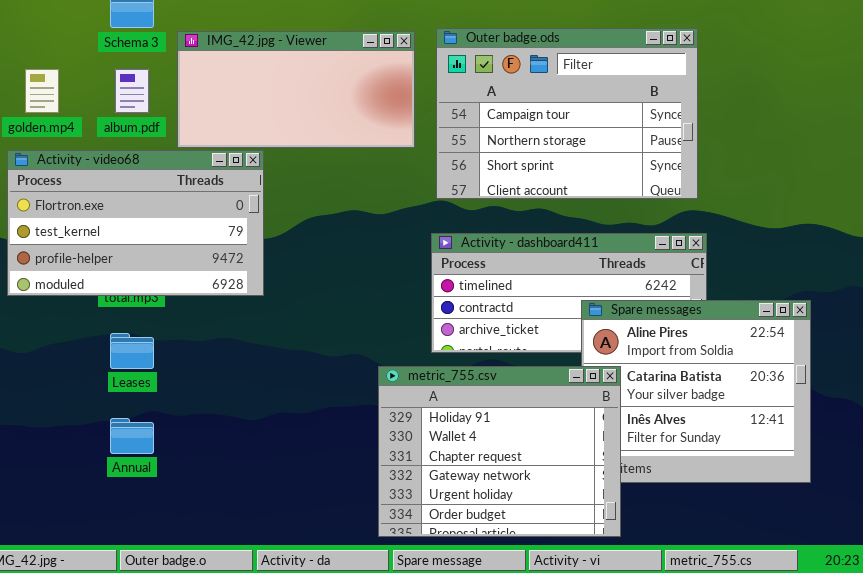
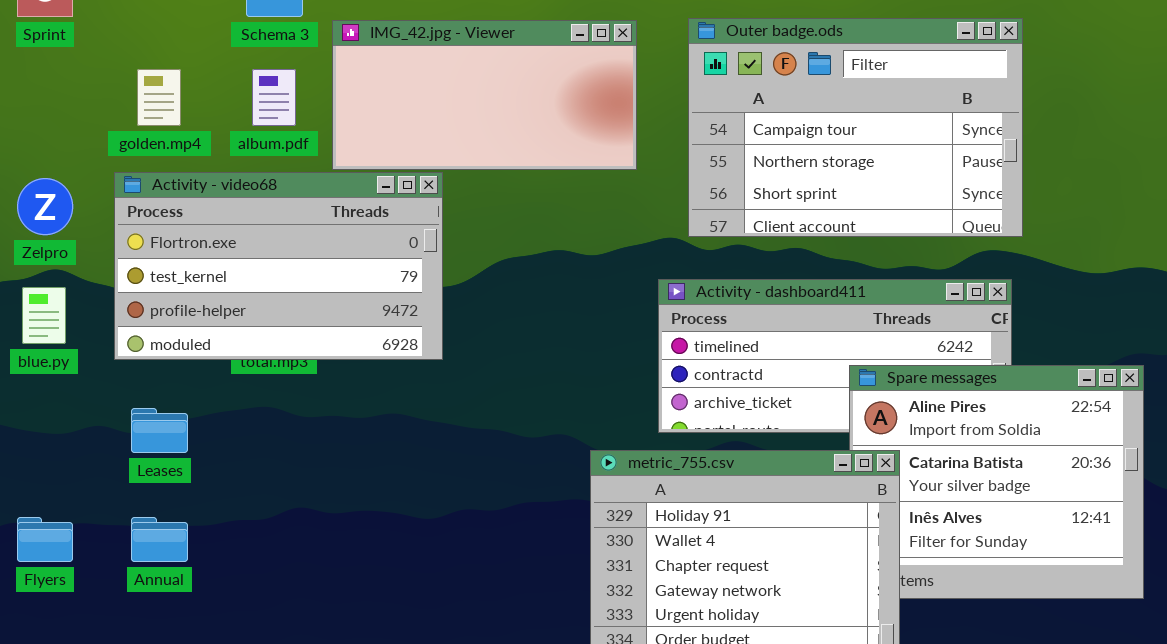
Outer badge.ods: [436,28,698,199] -> [688,18,1023,237], moved
Leases: [110,333,154,369] -> [131,408,188,453], moved
Annual: [110,418,154,454] -> [131,517,188,562], moved

